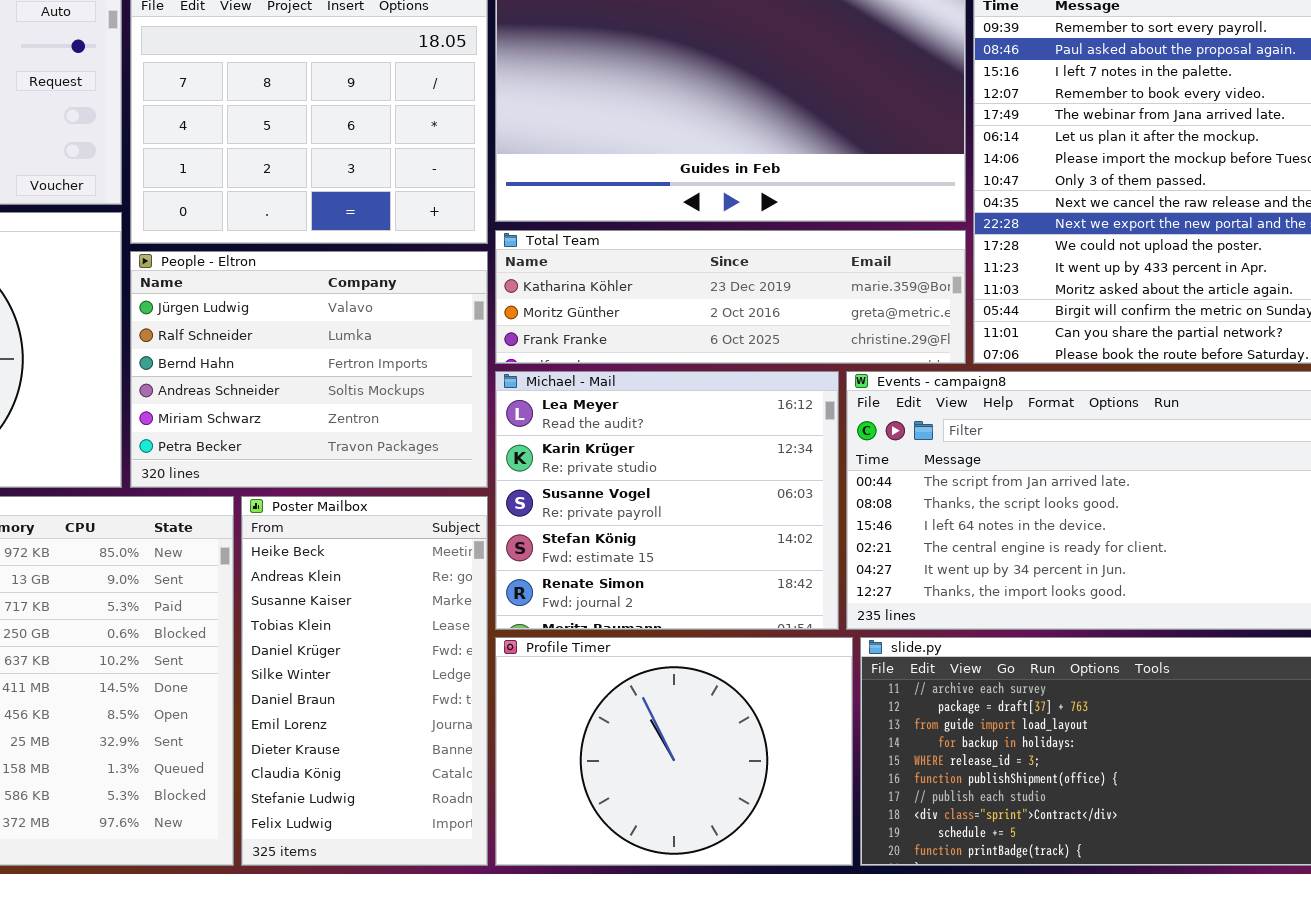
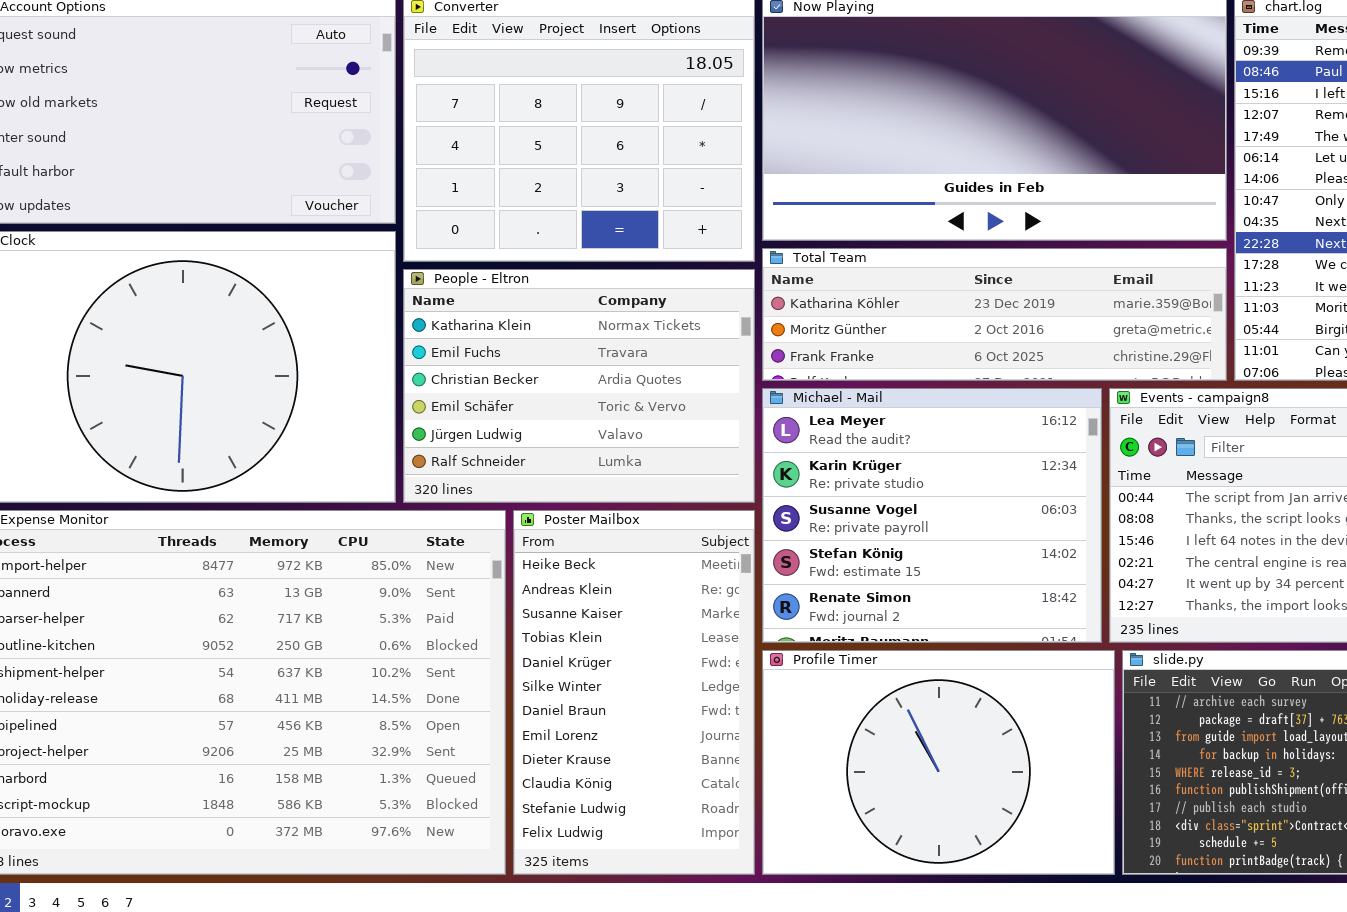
People - Eltron: [130,251,488,488] -> [403,269,755,503], scrolled up 4 rows

